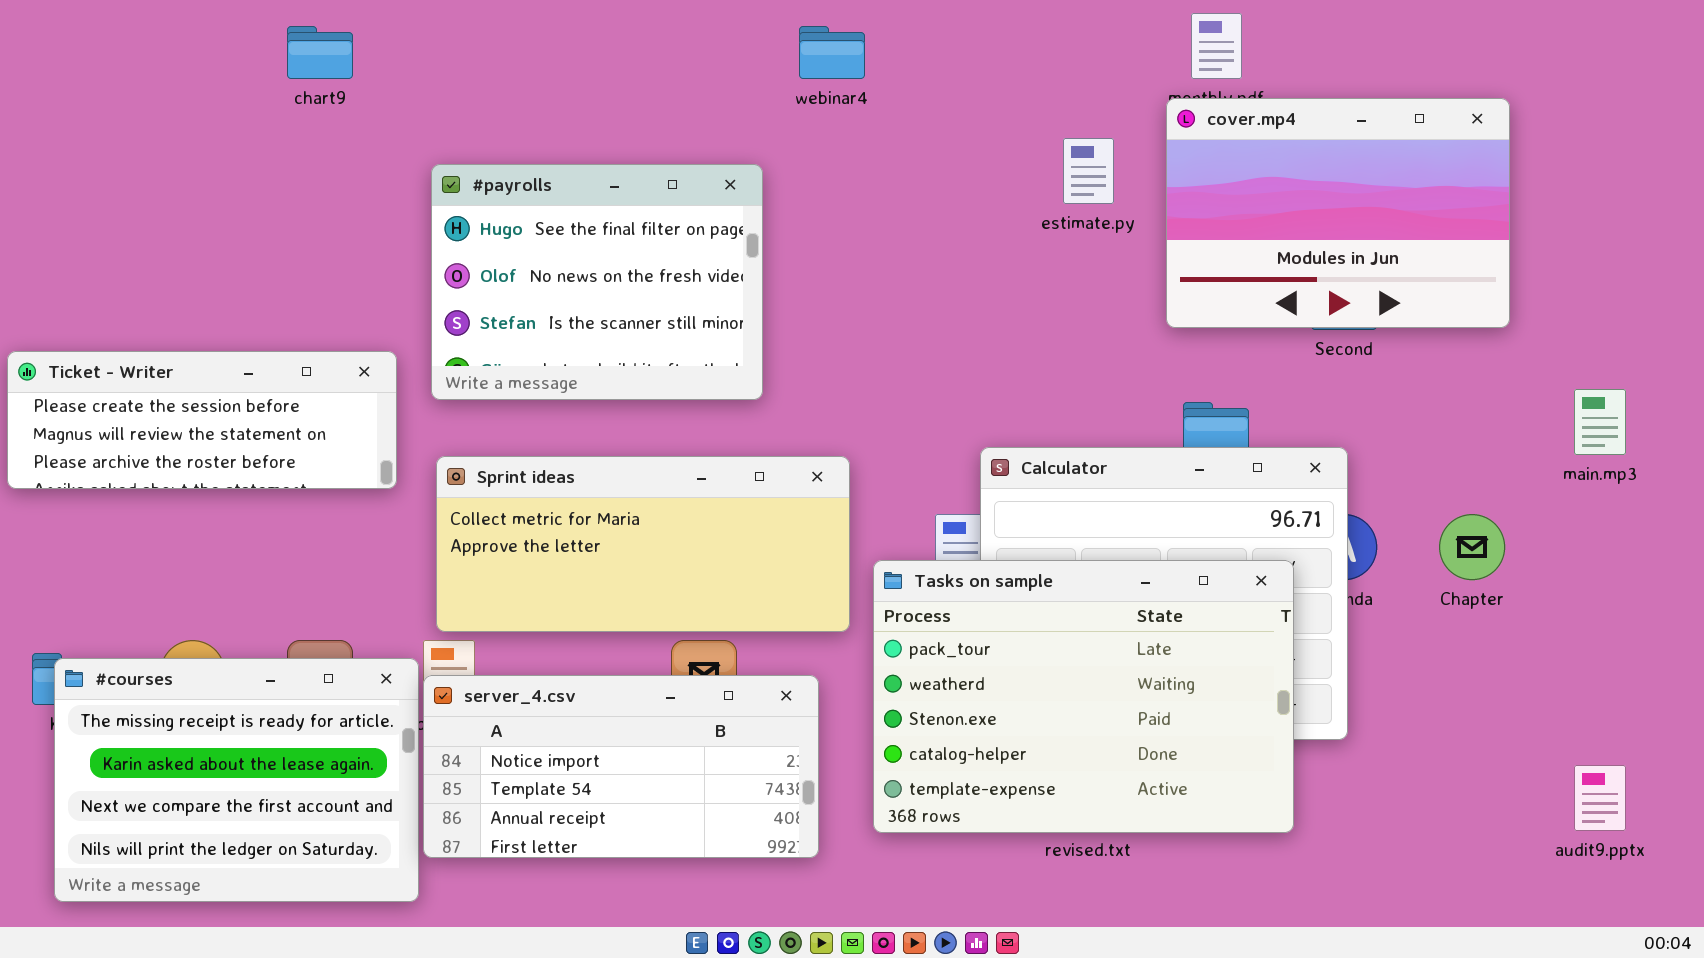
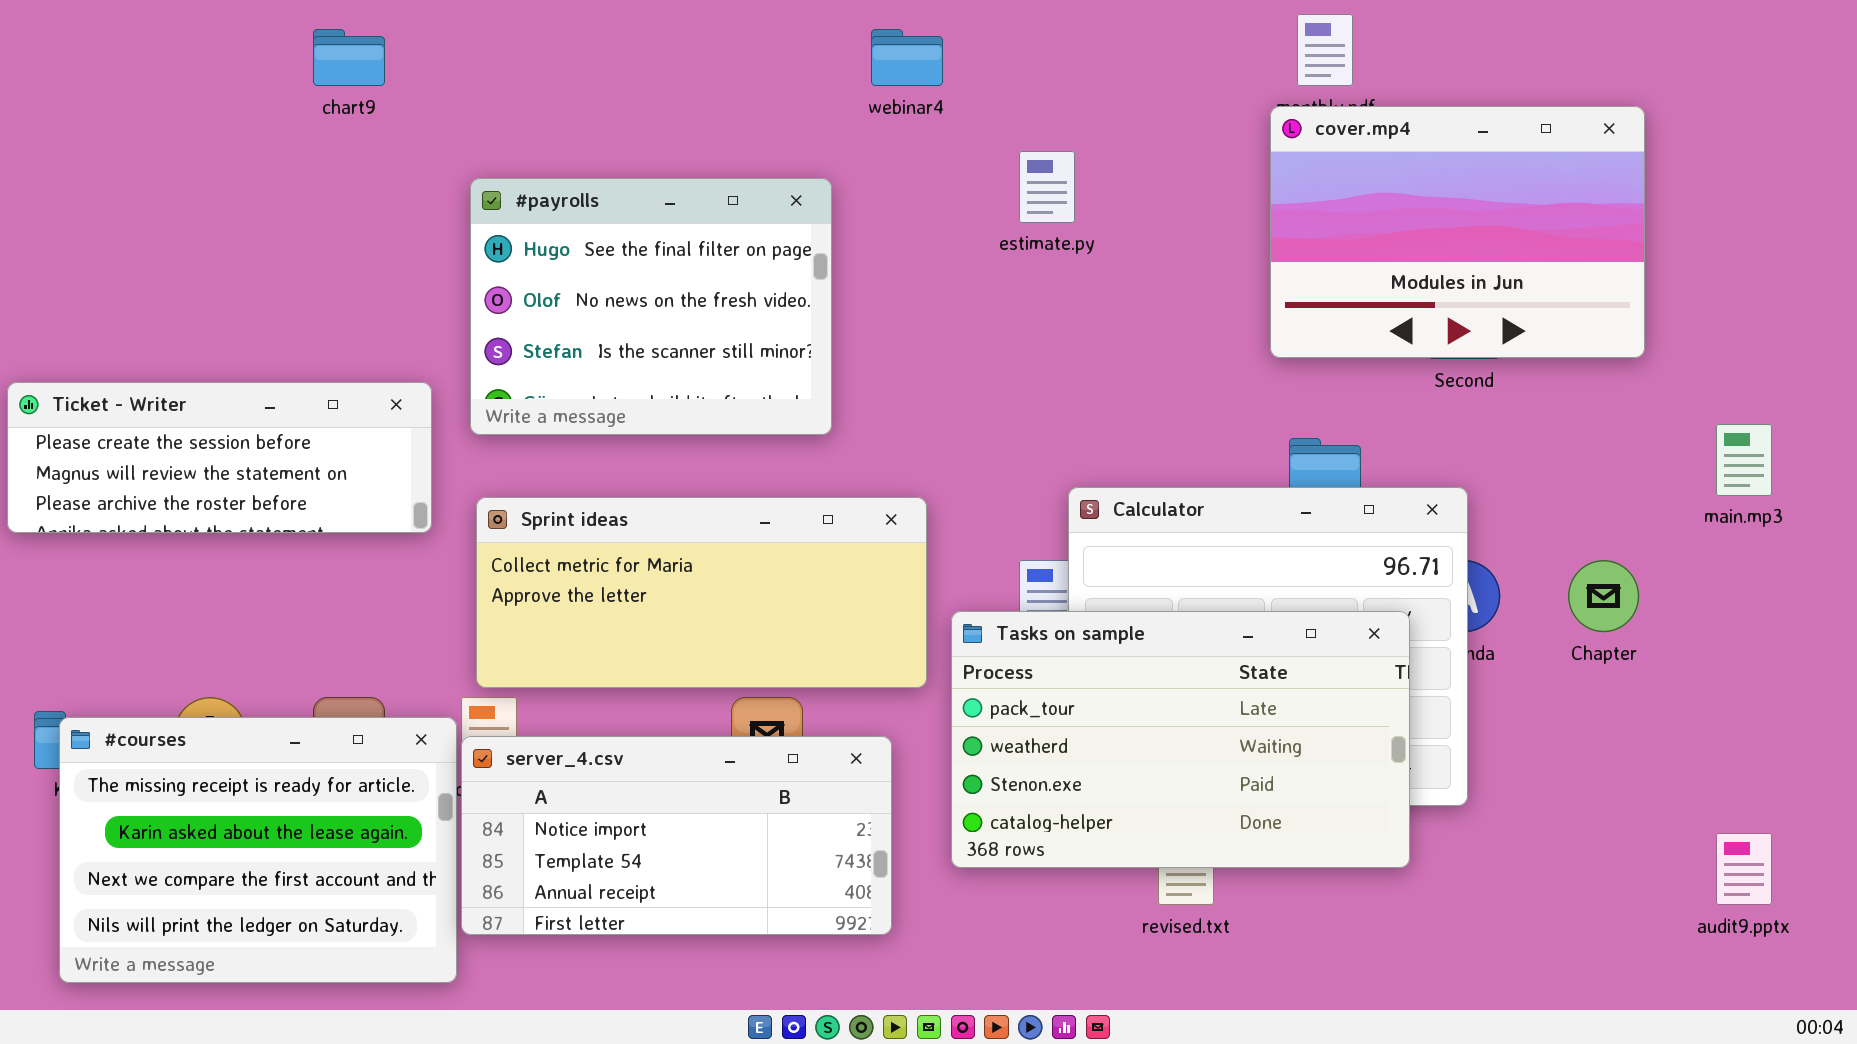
estimate.py: [1063,138,1114,204] -> [1019,151,1075,223], moved
Tasks on sample: [873,560,1294,833] -> [951,611,1410,868], resized

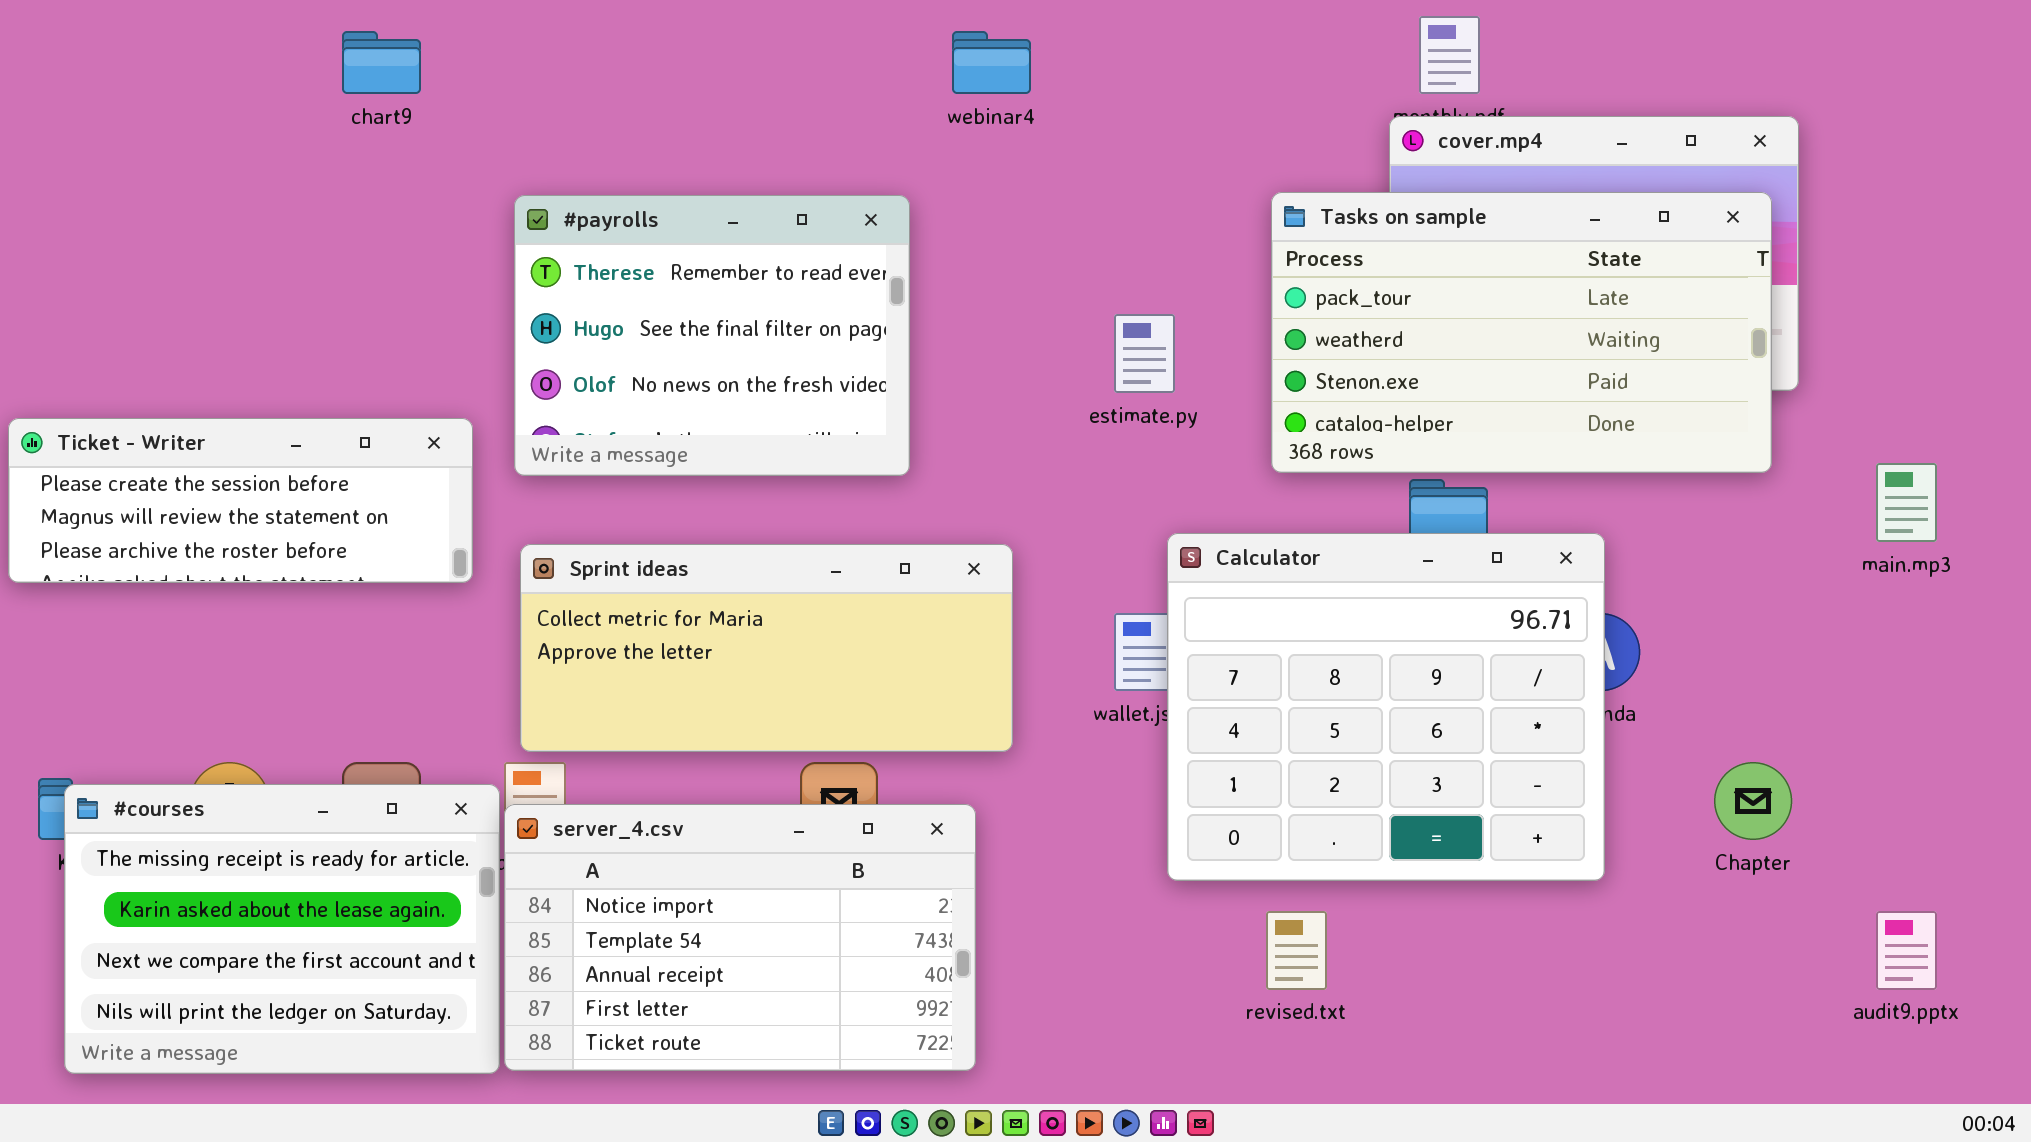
estimate.py: [1019,151,1075,223] -> [1114,314,1175,393], moved
#payrolls: [470,178,832,435] -> [514,195,910,476], scrolled up 1 row
Chapter: [1568,560,1639,632] -> [1714,762,1792,840], moved
Tasks on sample: [951,611,1410,868] -> [1271,192,1772,473], moved
server_4.csv: [461,736,892,935] -> [504,804,976,1071], resized

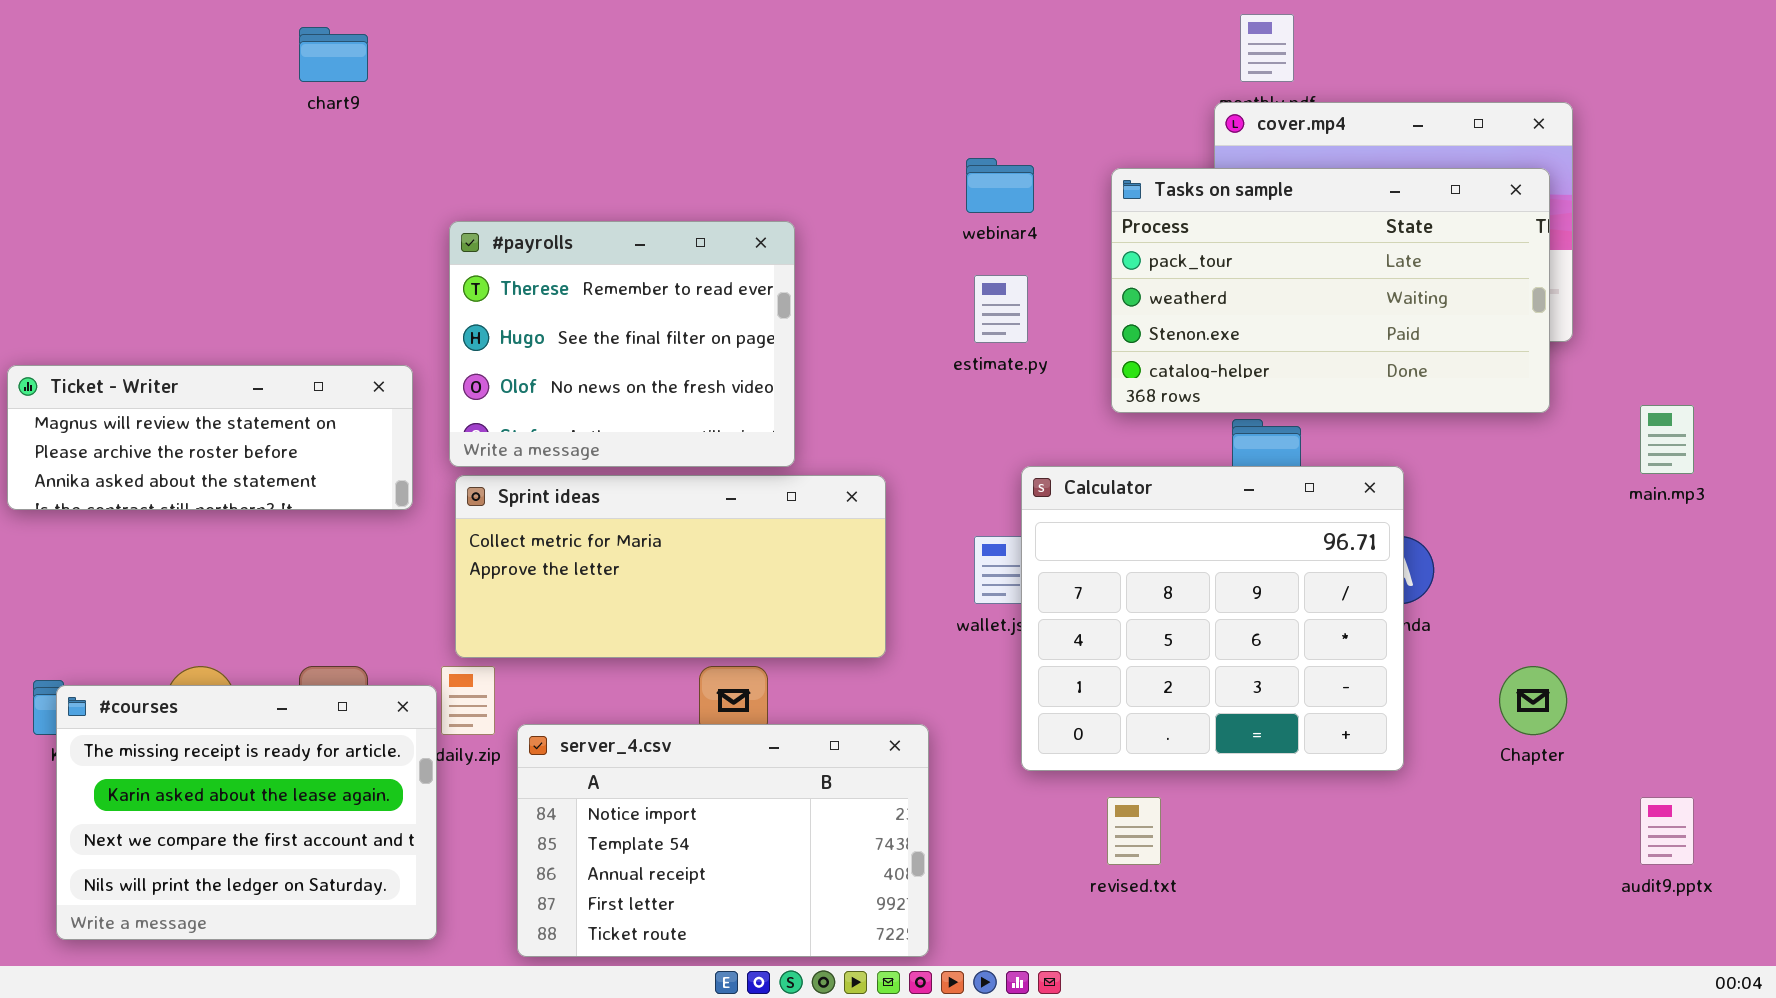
webinar4: [952,31,1031,94] -> [966,158,1034,213], moved
#payrolls: [514,195,910,476] -> [449,221,795,467], moved
Ticket - Writer: [8,418,473,583] -> [7,365,413,510], scrolled down 1 row
server_4.csv: [504,804,976,1071] -> [517,724,929,957], moved

